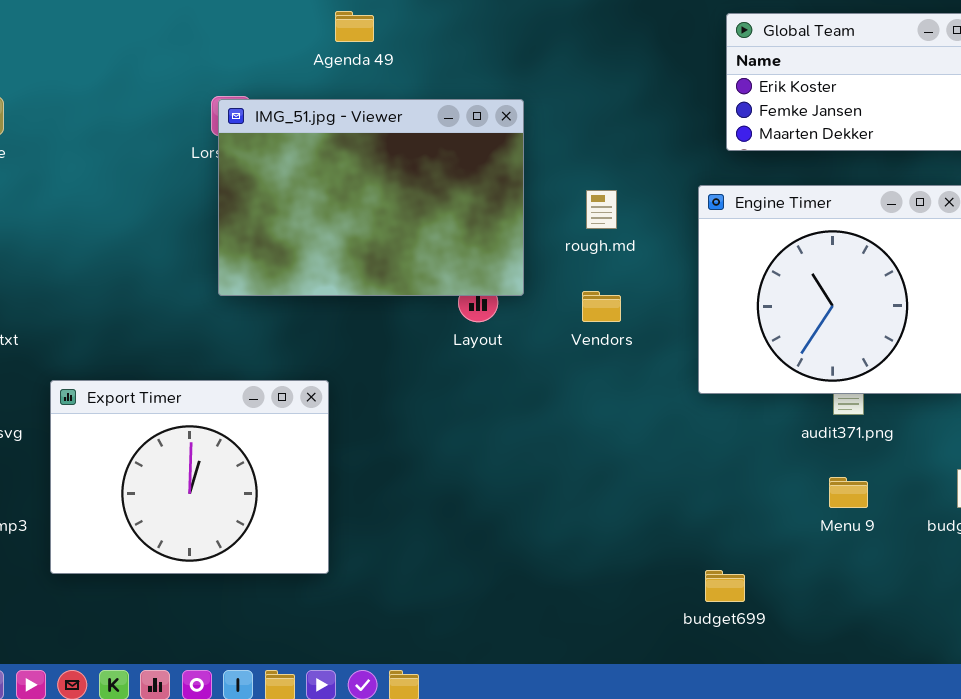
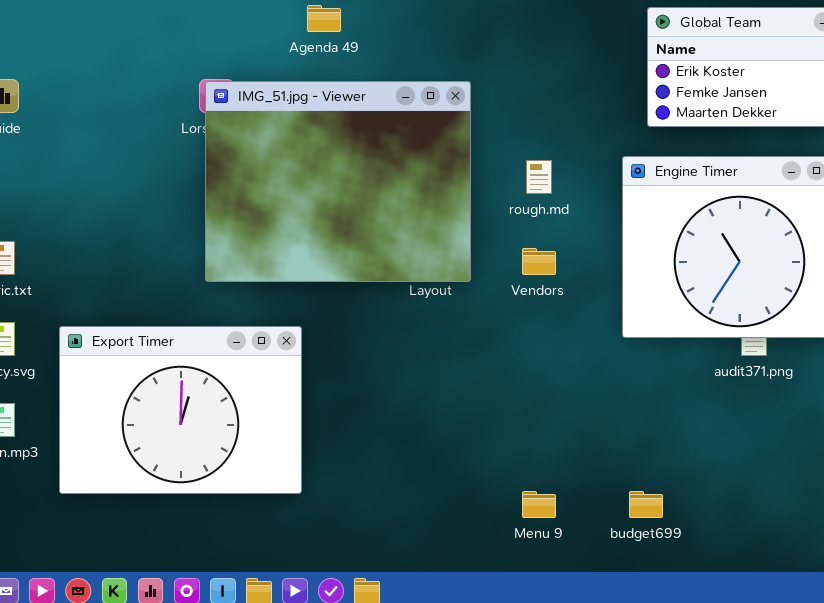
IMG_51.jpg - Viewer: [218,99,524,296] -> [205,81,471,282], resized
Menu 9: [829,477,868,508] -> [522,491,556,518], moved

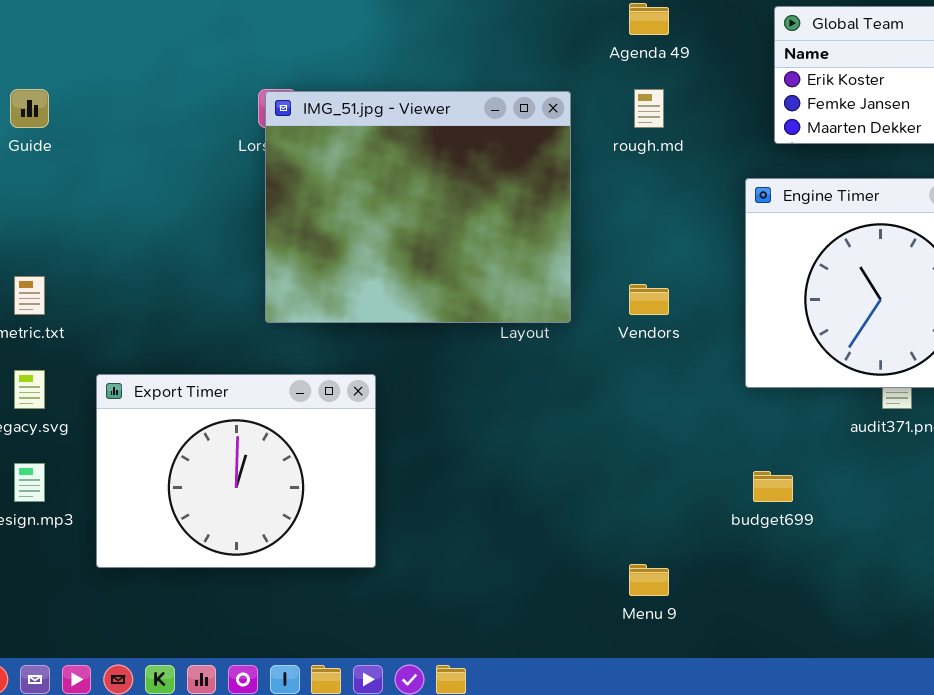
Agenda 49: [307,5,341,32] -> [629,3,669,35], moved
rough.md: [526,160,552,194] -> [634,89,664,128], moved
budget699: [629,491,663,518] -> [753,471,793,502], moved

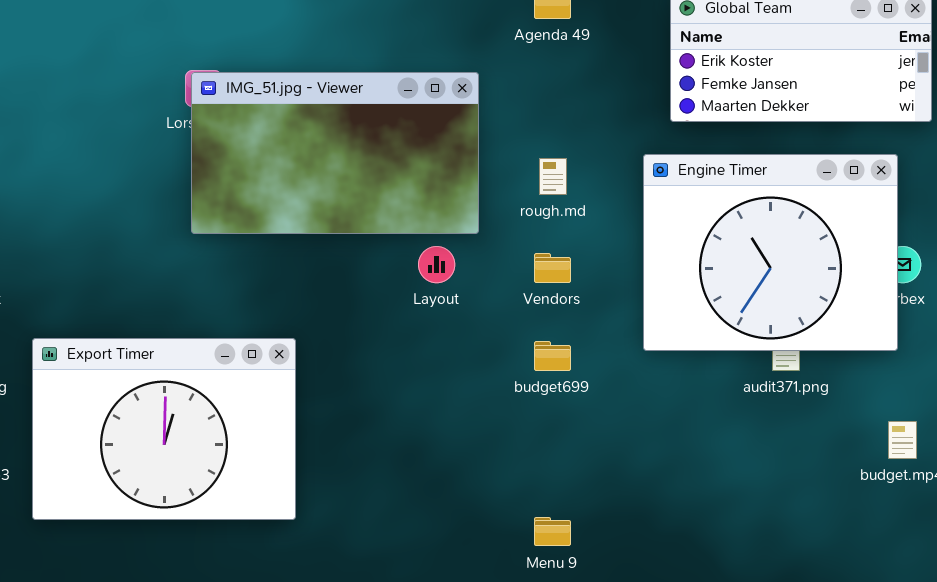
rough.md: [634,89,664,128] -> [539,158,567,195], moved
IMG_51.jpg - Viewer: [265,91,571,323] -> [191,72,479,234], resized
budget699: [753,471,793,502] -> [534,341,571,371], moved

